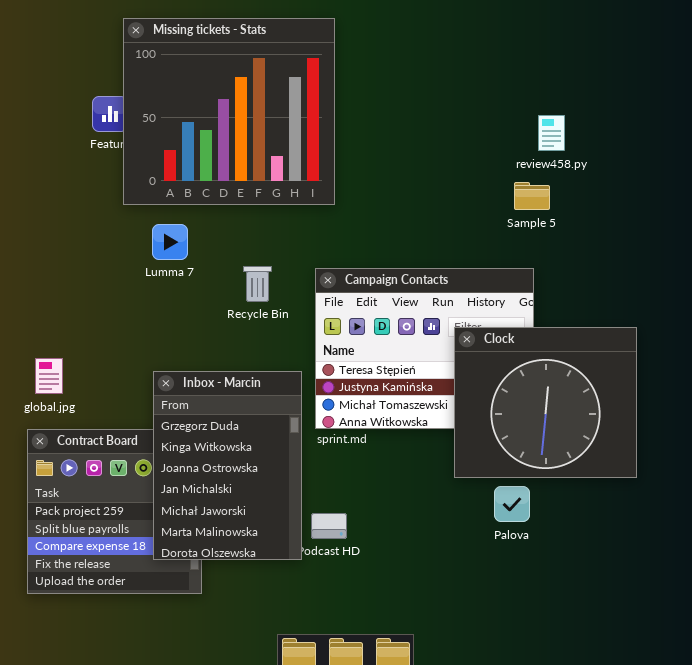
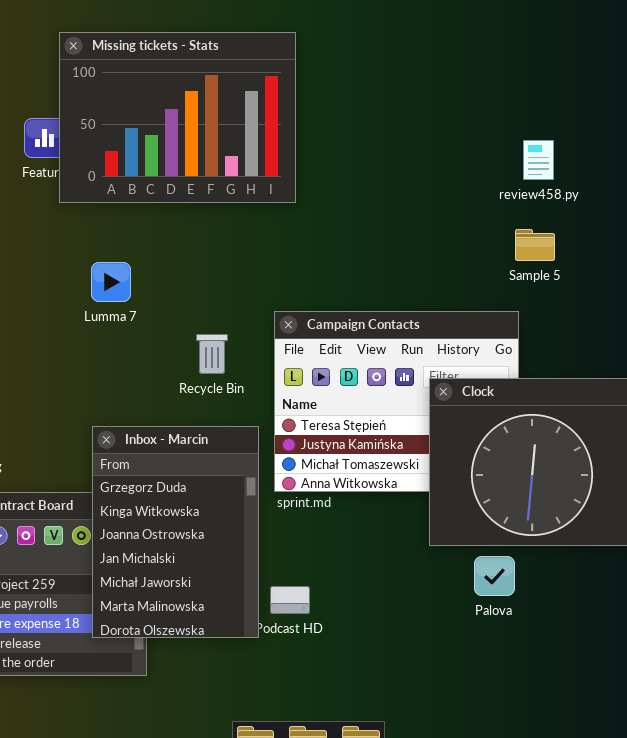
Missing tickets - Stats: [123,18,335,205] -> [59,32,296,203], resized
Sample 5: [514,182,550,210] -> [515,229,555,261], moved
Recycle Bin: [243,266,272,302] -> [196,334,228,374], moved

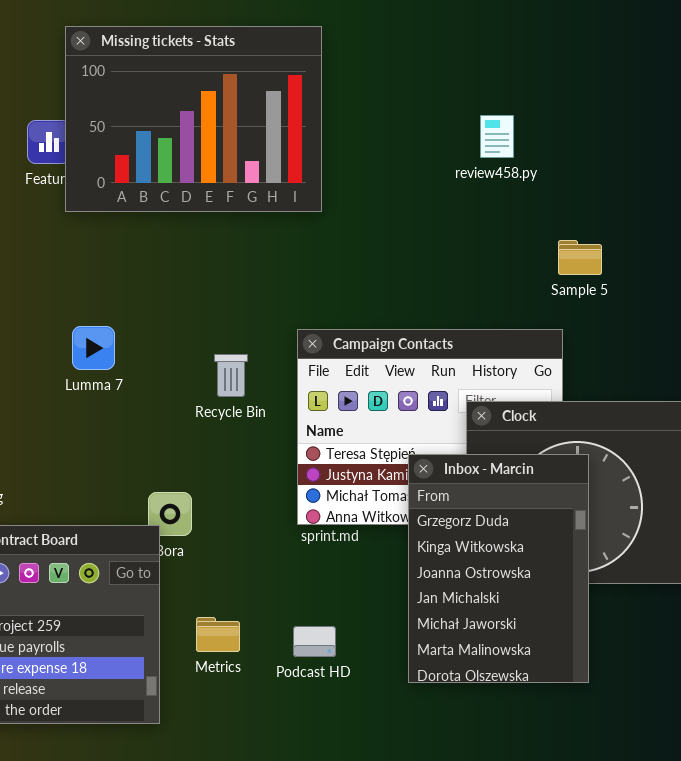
review458.py: [523,140,554,180] -> [480,115,514,158], moved
Lumma 7: [91,262,131,302] -> [72,326,115,370], moved
Inbox - Marcin: [92,426,259,638] -> [408,454,589,683], moved

